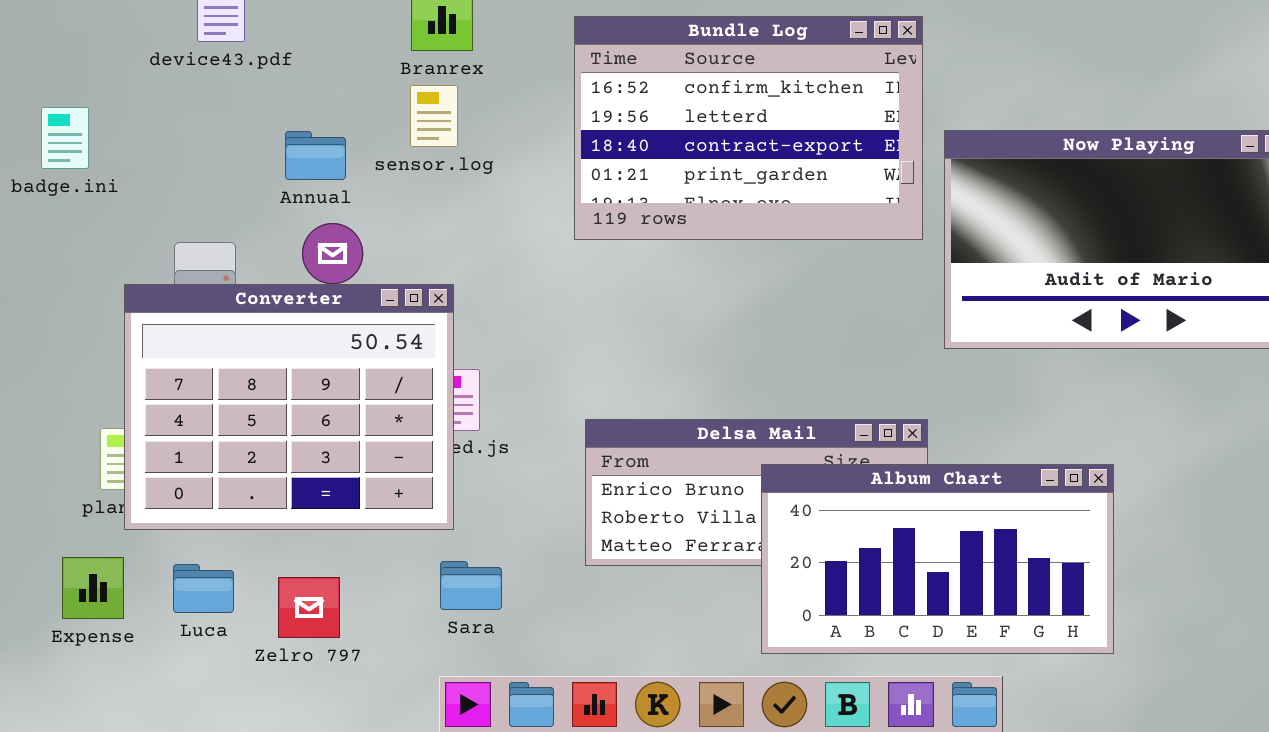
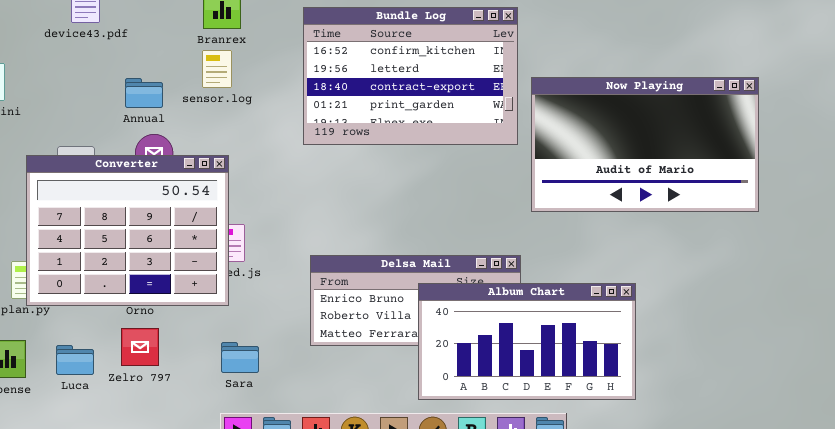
Converter: [124,284,454,530] -> [26,155,229,306], moved
Zelro 797: [278,577,340,638] -> [121,328,159,366], moved

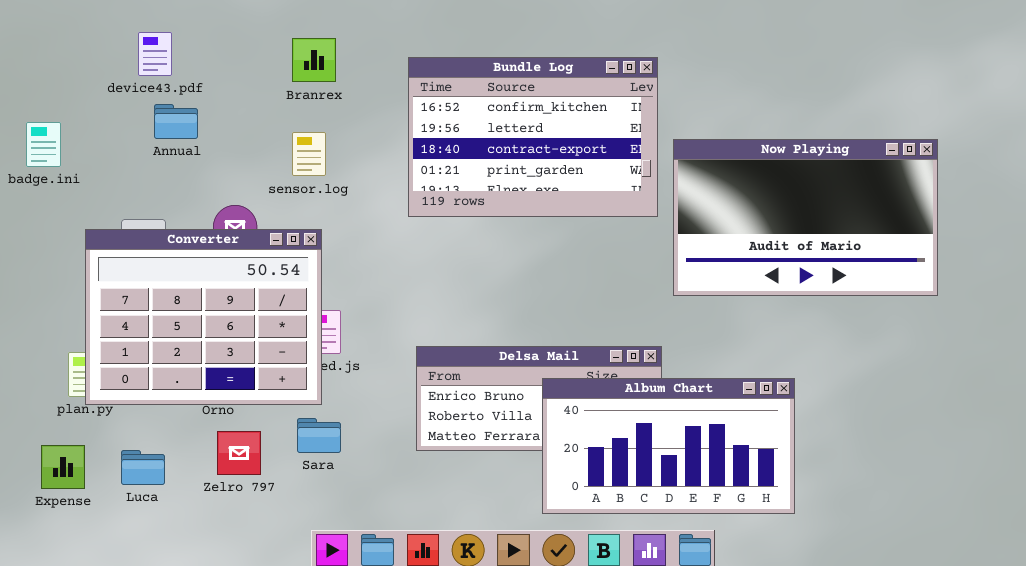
sensor.log: [202,50,232,88] -> [292,132,326,176], moved
Annual: [125,78,163,108] -> [154,104,198,139], moved
Zelro 797: [121,328,159,366] -> [217,431,261,475], moved
Sara: [221,342,259,373] -> [297,418,341,453], moved

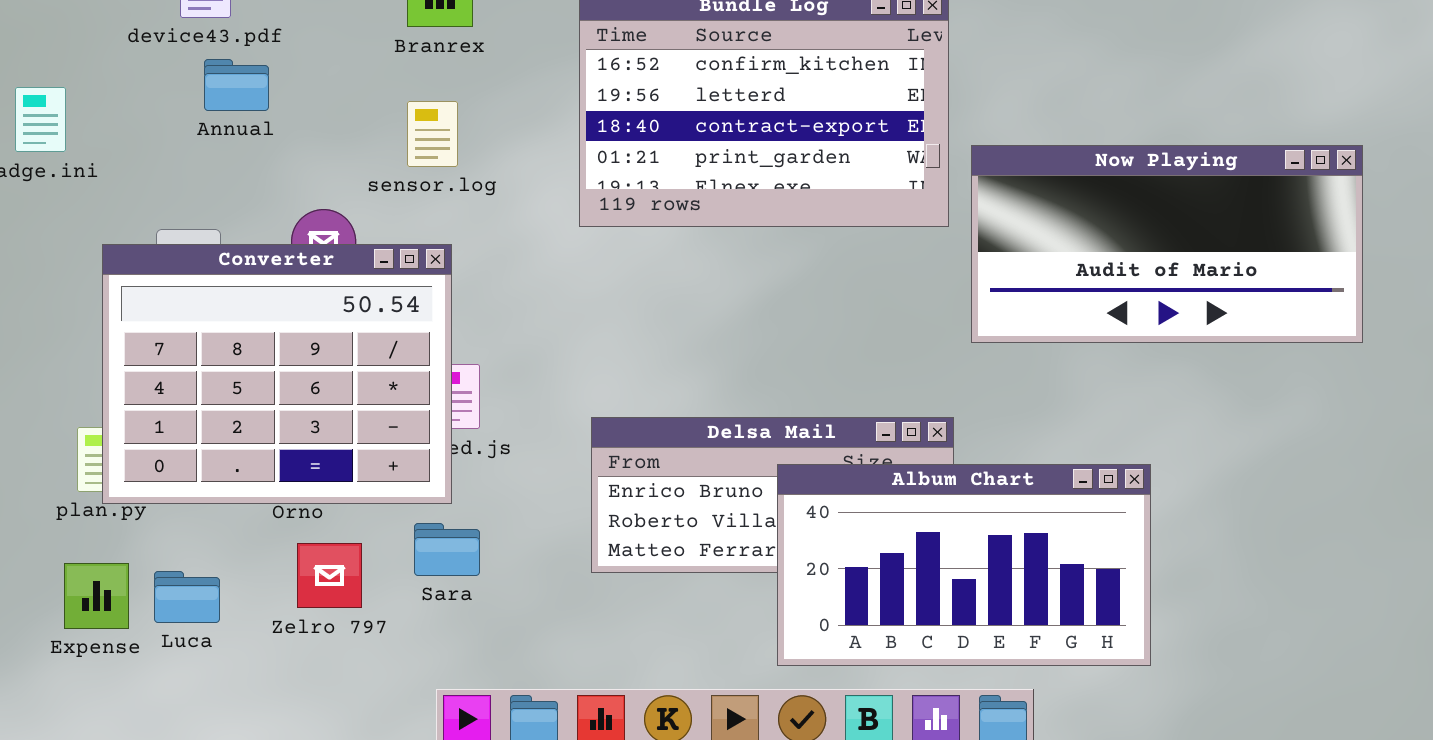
Now Playing: [673,139,938,296] -> [971,145,1363,343], resized
Expense: [41,445,85,489] -> [64,563,129,629], moved

